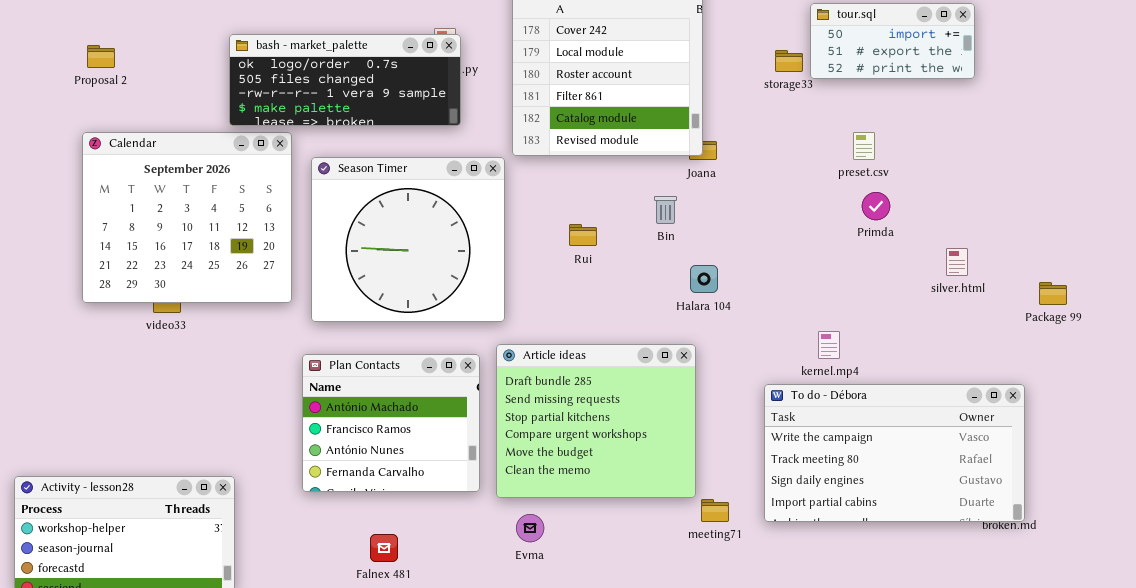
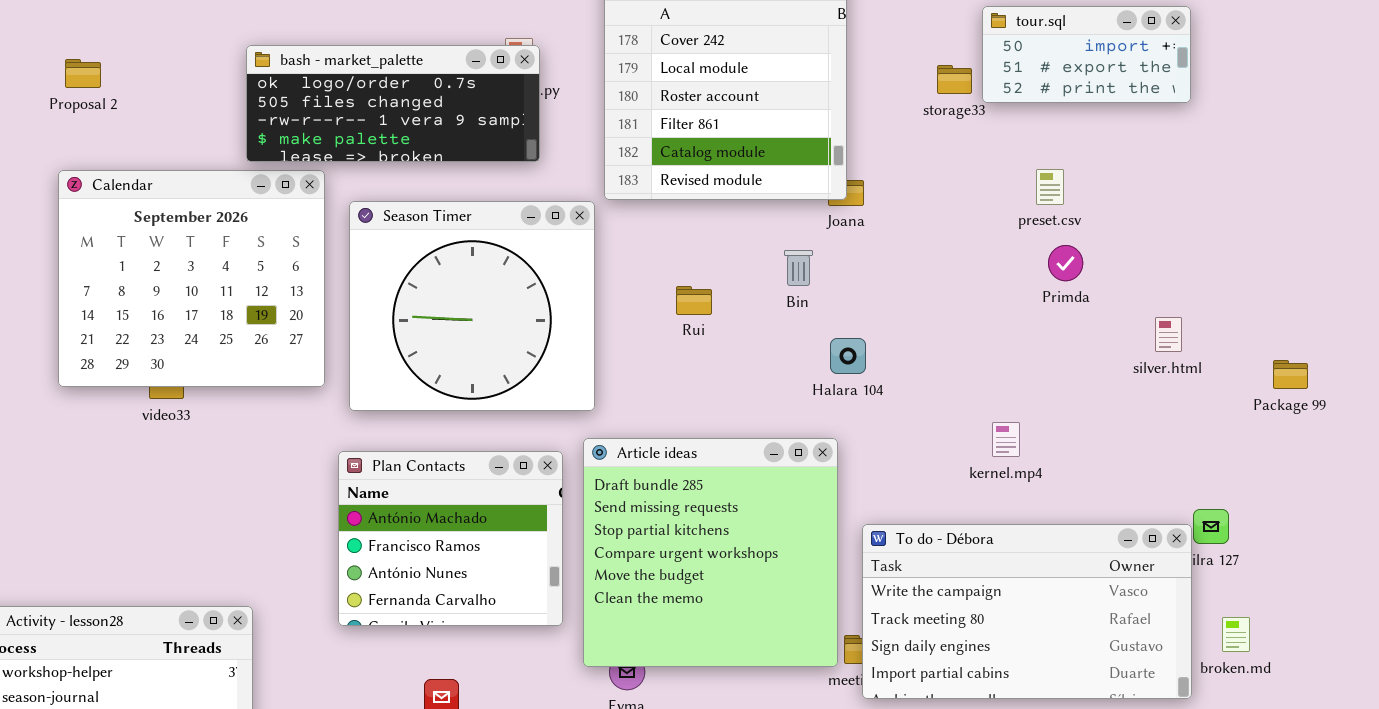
Article ideas: [496,344,696,498] -> [583,438,838,667], resized
To do - Débora: [764,384,1025,522] -> [862,524,1192,699], moved

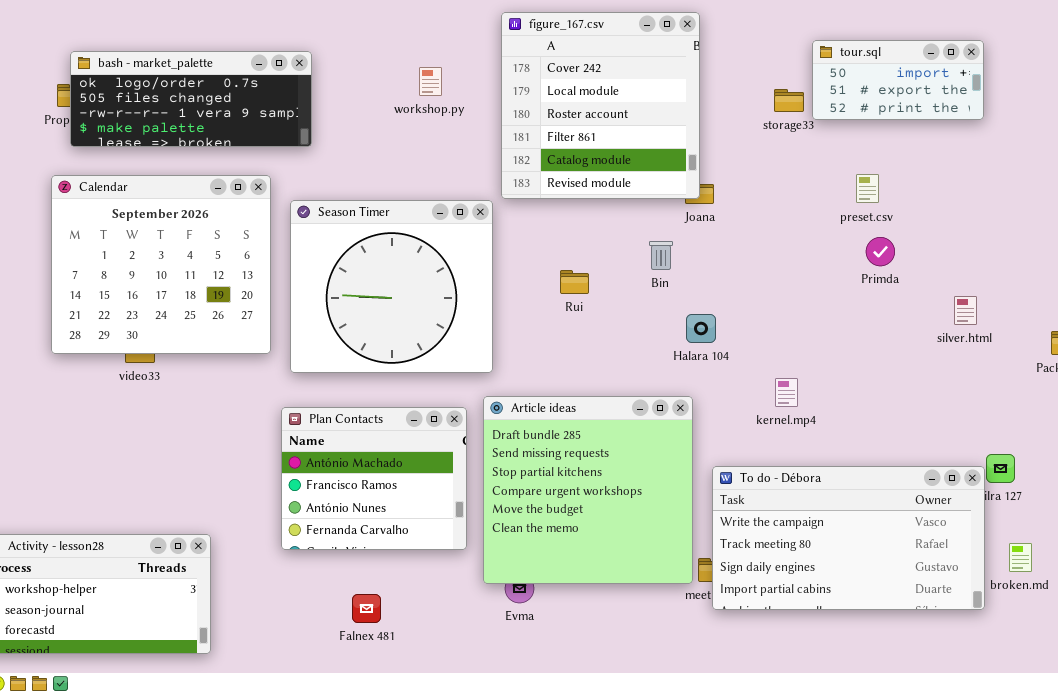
bash - market_palette: [246,45,540,162] -> [70,51,312,147], moved
kernel.mp4: [992,422,1020,457] -> [775,378,798,407], moved

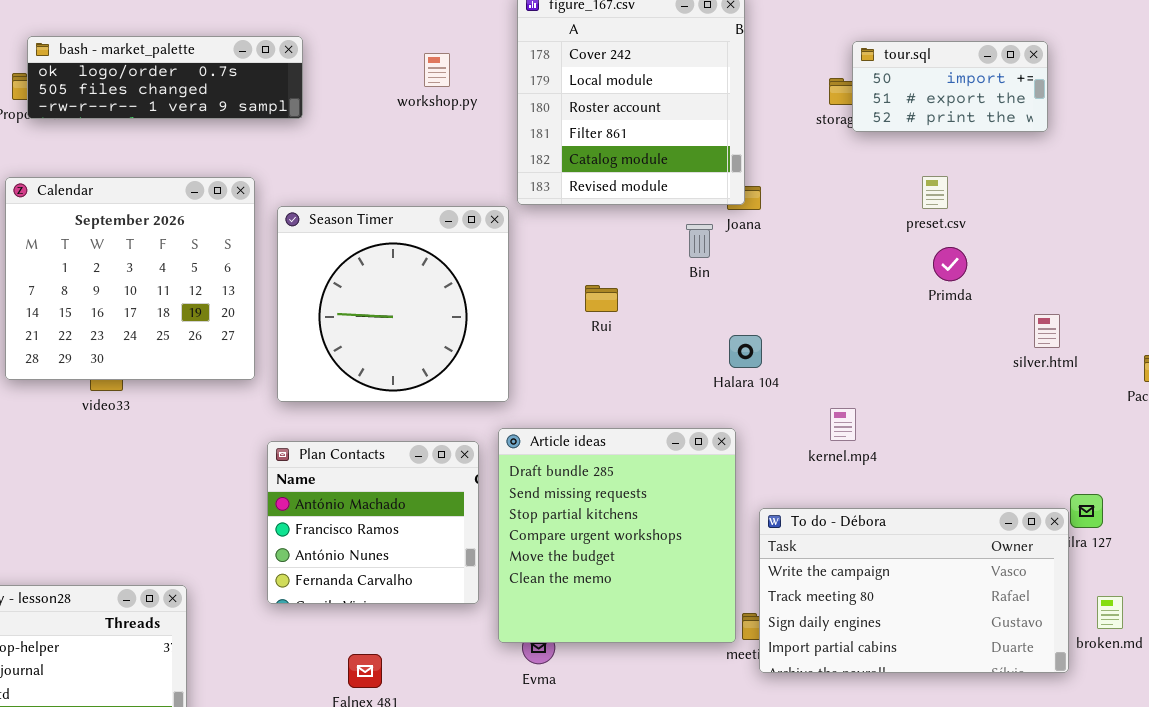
tour.sql: [812,40,984,120] -> [852,41,1048,132], moved
bash - market_palette: [70,51,312,147] -> [27,36,303,119], resized
Bin: [649,241,673,270] -> [686,224,713,258], moved

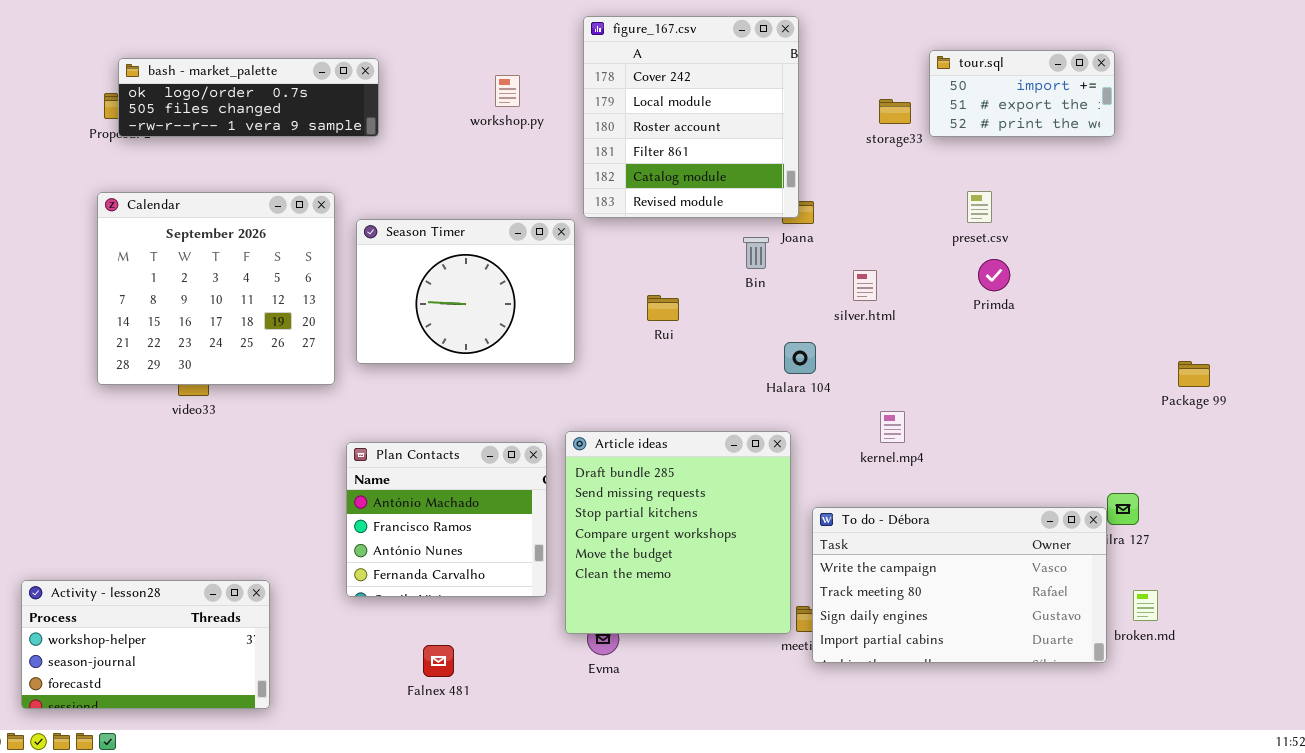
tour.sql: [852,41,1048,132] -> [929,50,1115,137], moved
Season Timer: [277,206,509,402] -> [356,219,575,364], resized
silver.html: [1034,314,1060,348] -> [853,270,877,301], moved

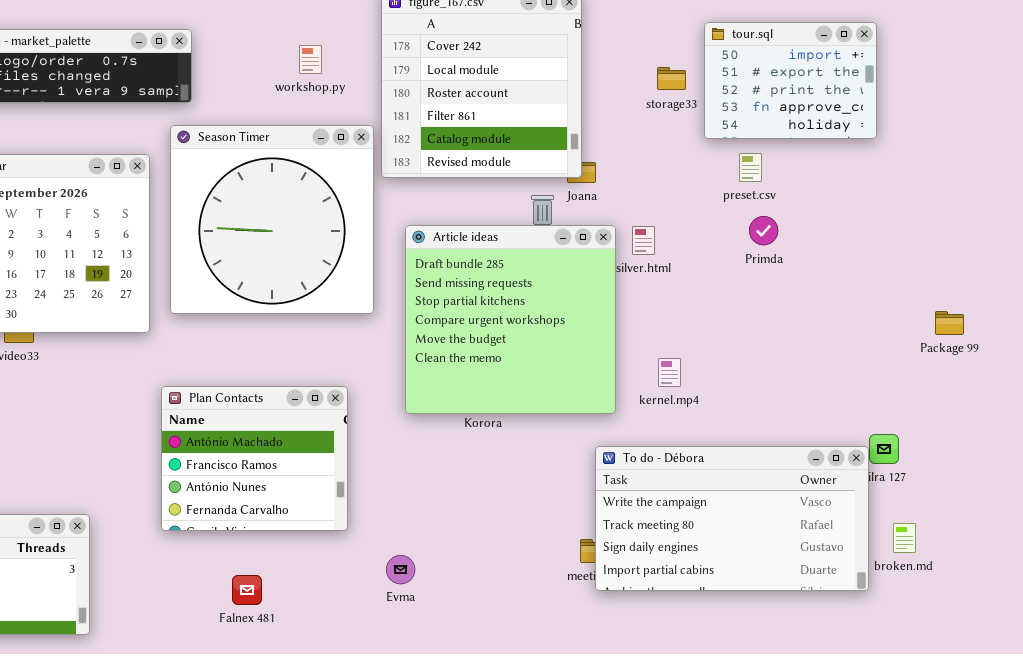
tour.sql: [929,50,1115,137] -> [704,22,877,139], resized
Season Timer: [356,219,575,364] -> [170,125,374,314], resized
Article ideas: [565,431,791,634] -> [405,225,616,414], moved

